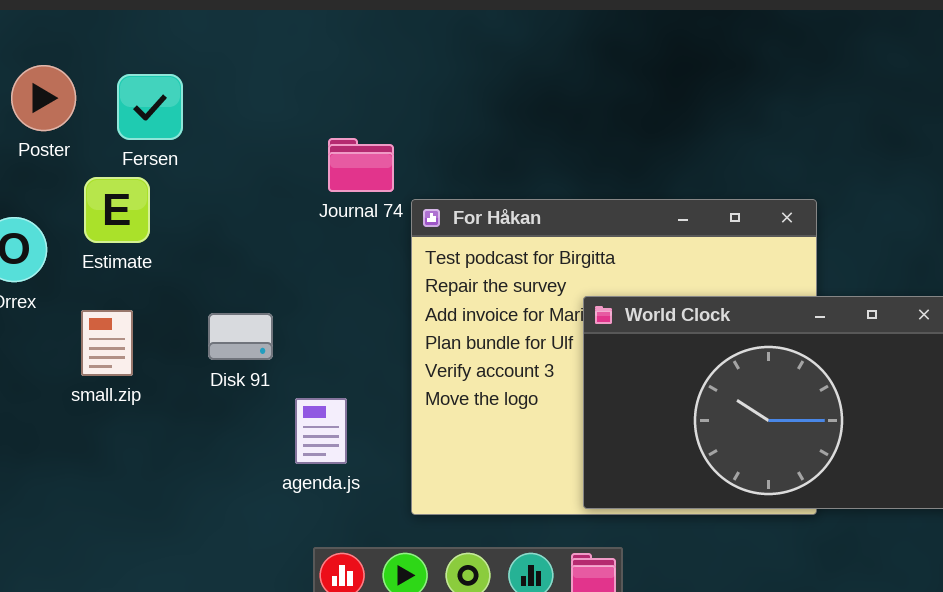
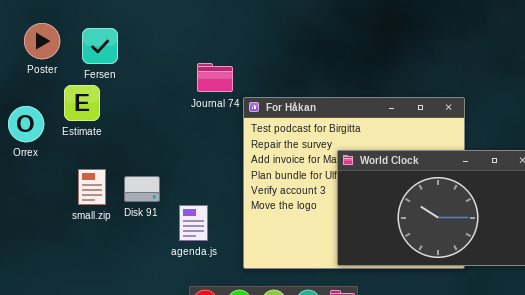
small.zip: [81,310,133,376] -> [78,169,106,205], moved
Disk 91: [208,313,273,360] -> [124,176,160,202], moved

